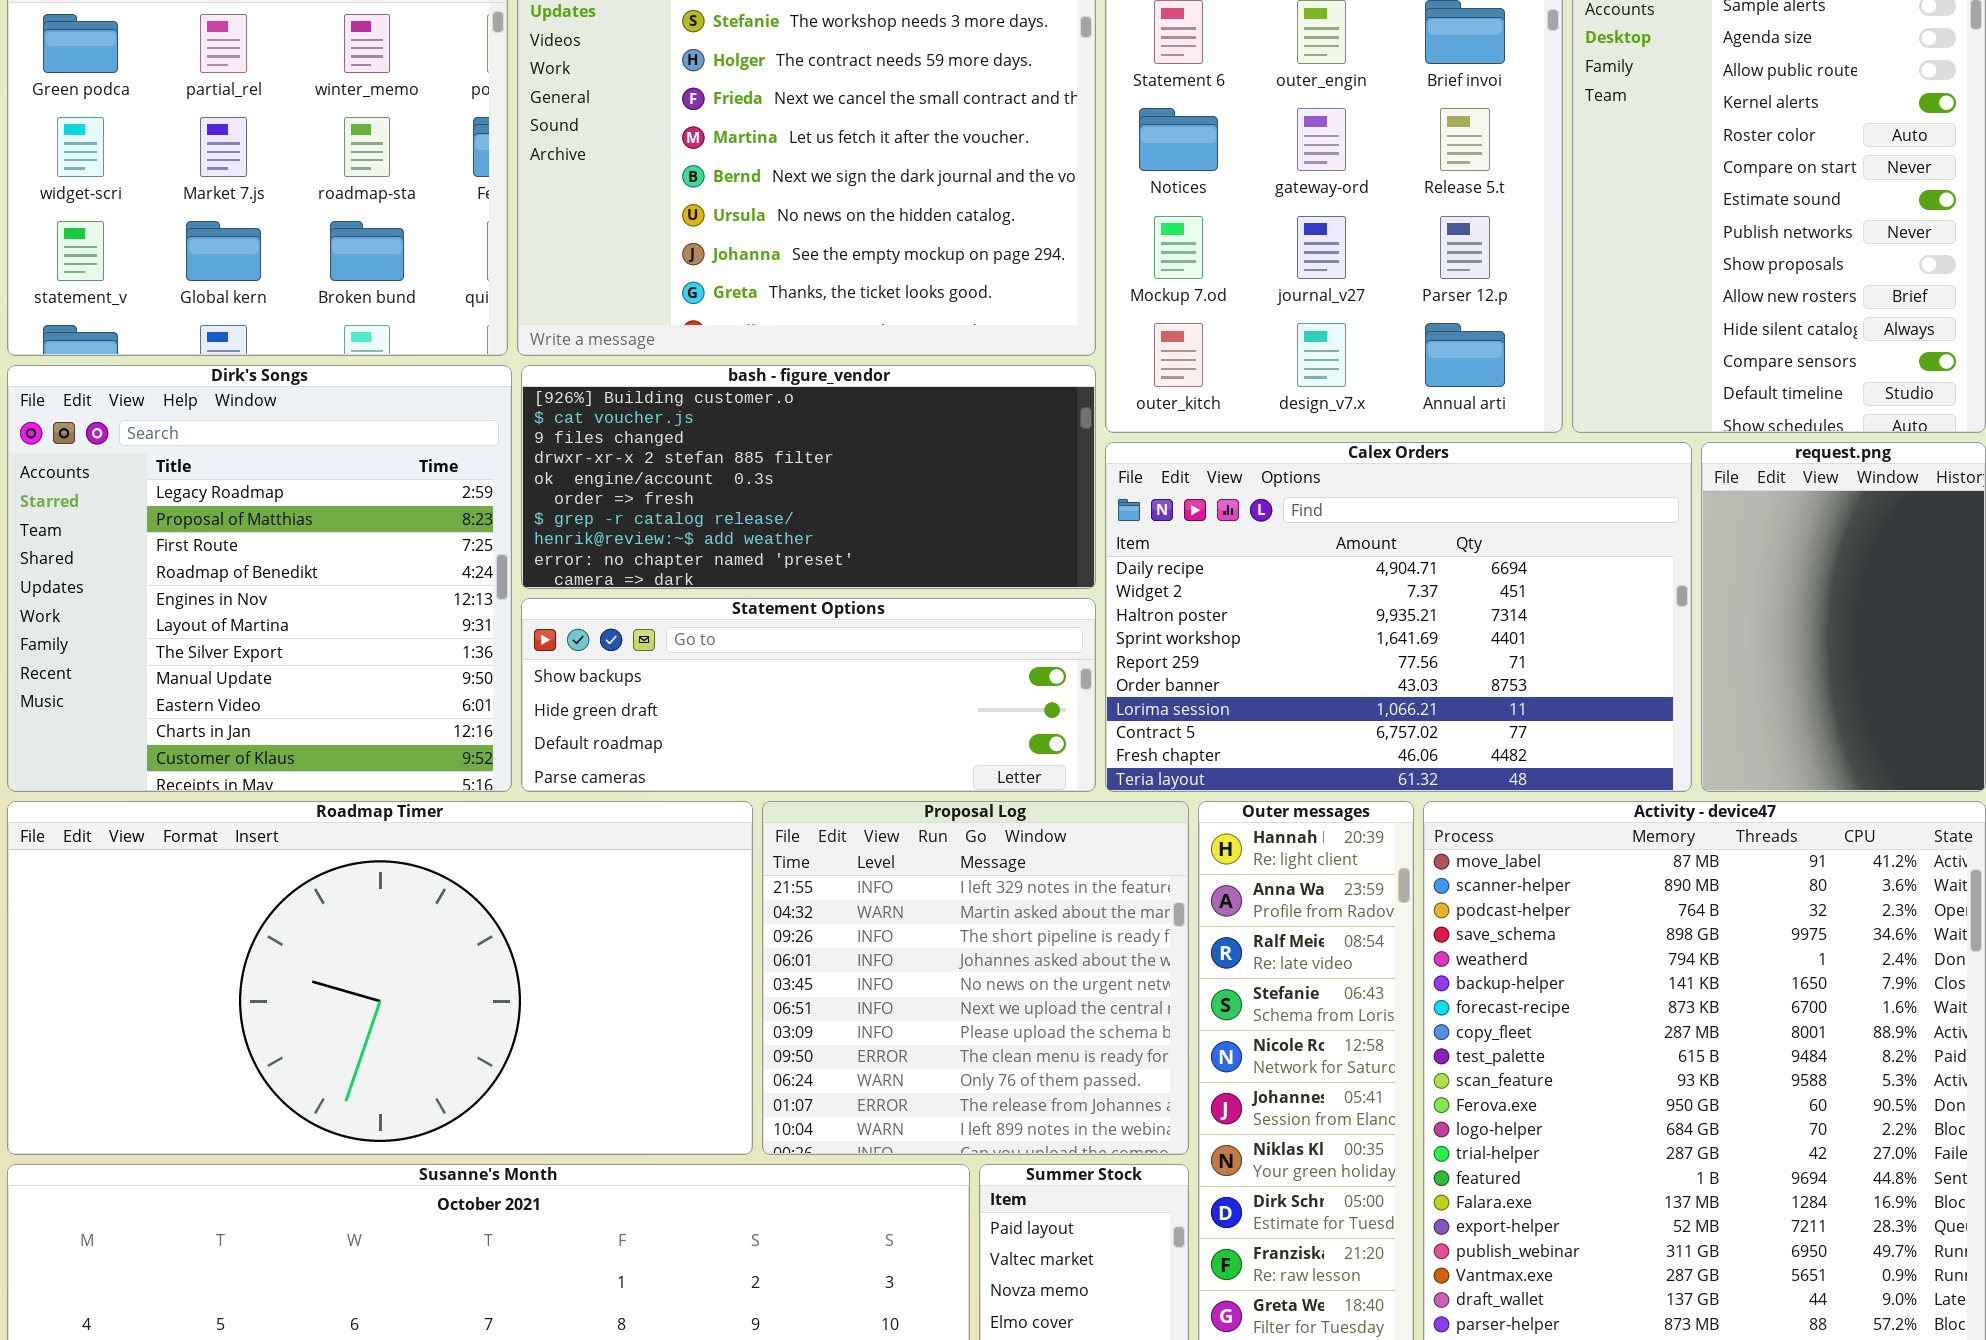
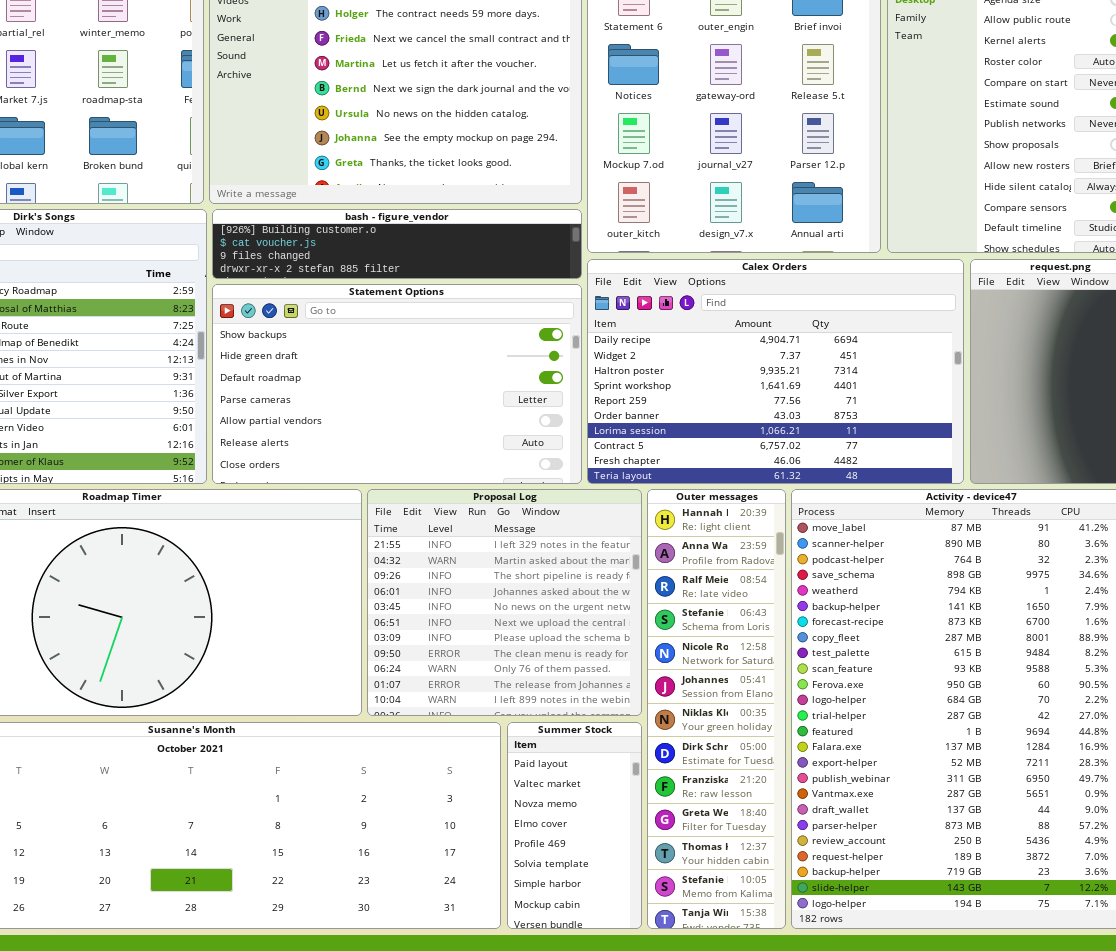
bash - figure_vendor: [521,365,1096,589] -> [212,209,582,279], resized
Statement Options: [521,598,1096,792] -> [212,284,582,484], resized

